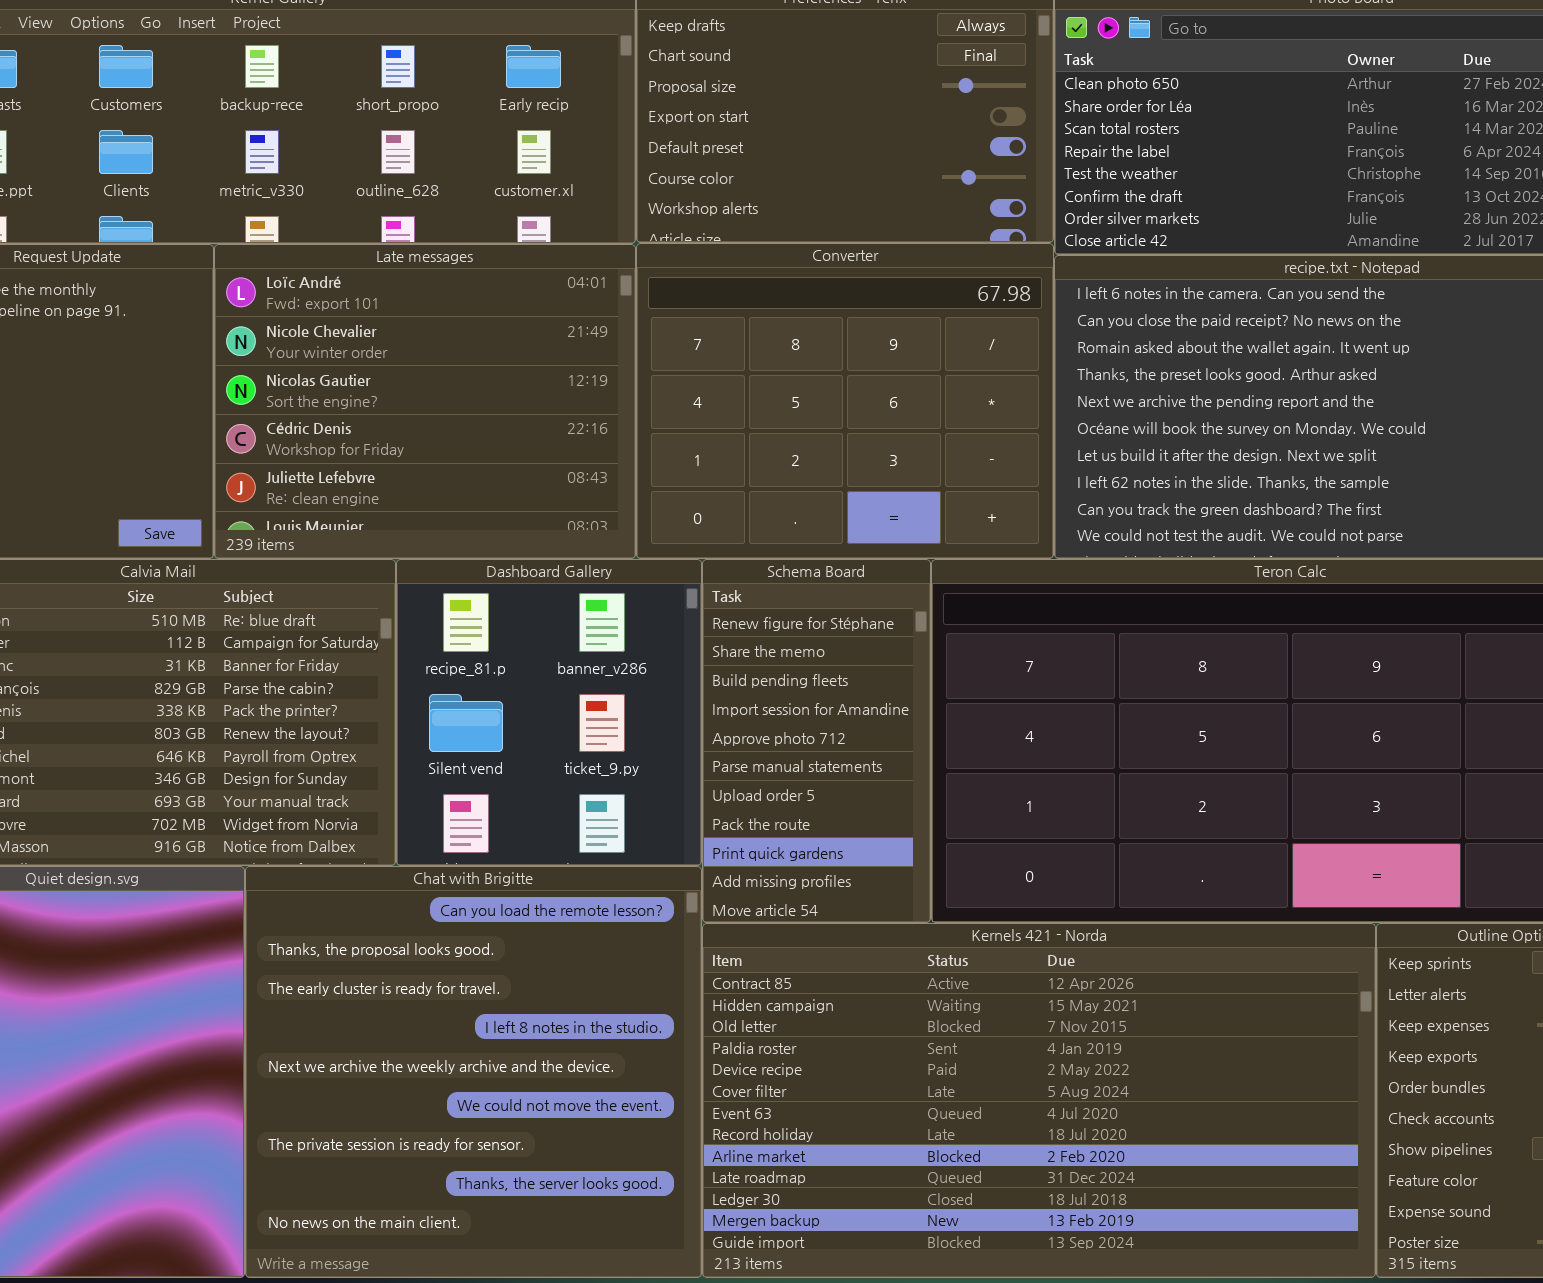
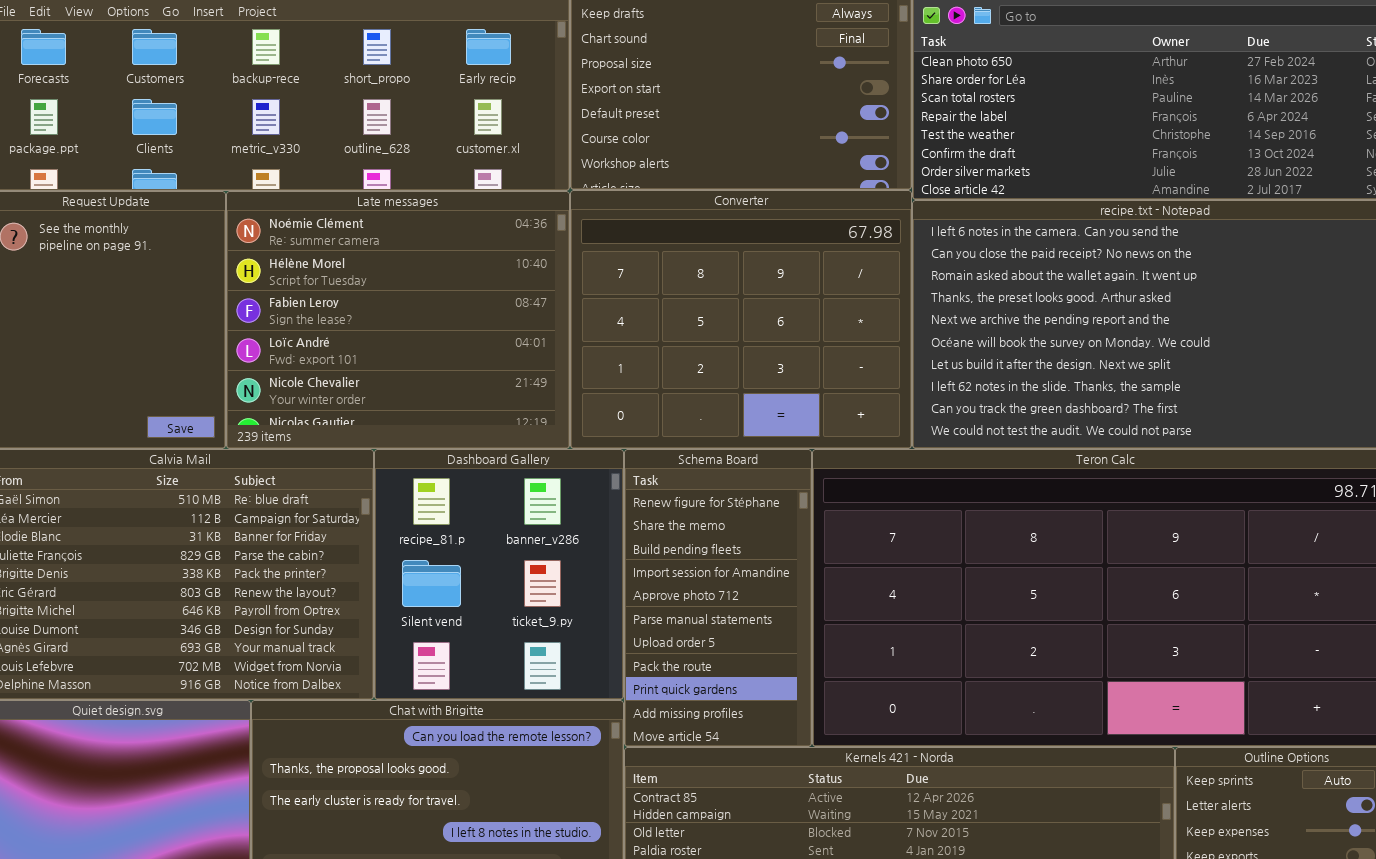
Late messages: [214,244,636,559] -> [226,191,570,449], scrolled up 3 rows

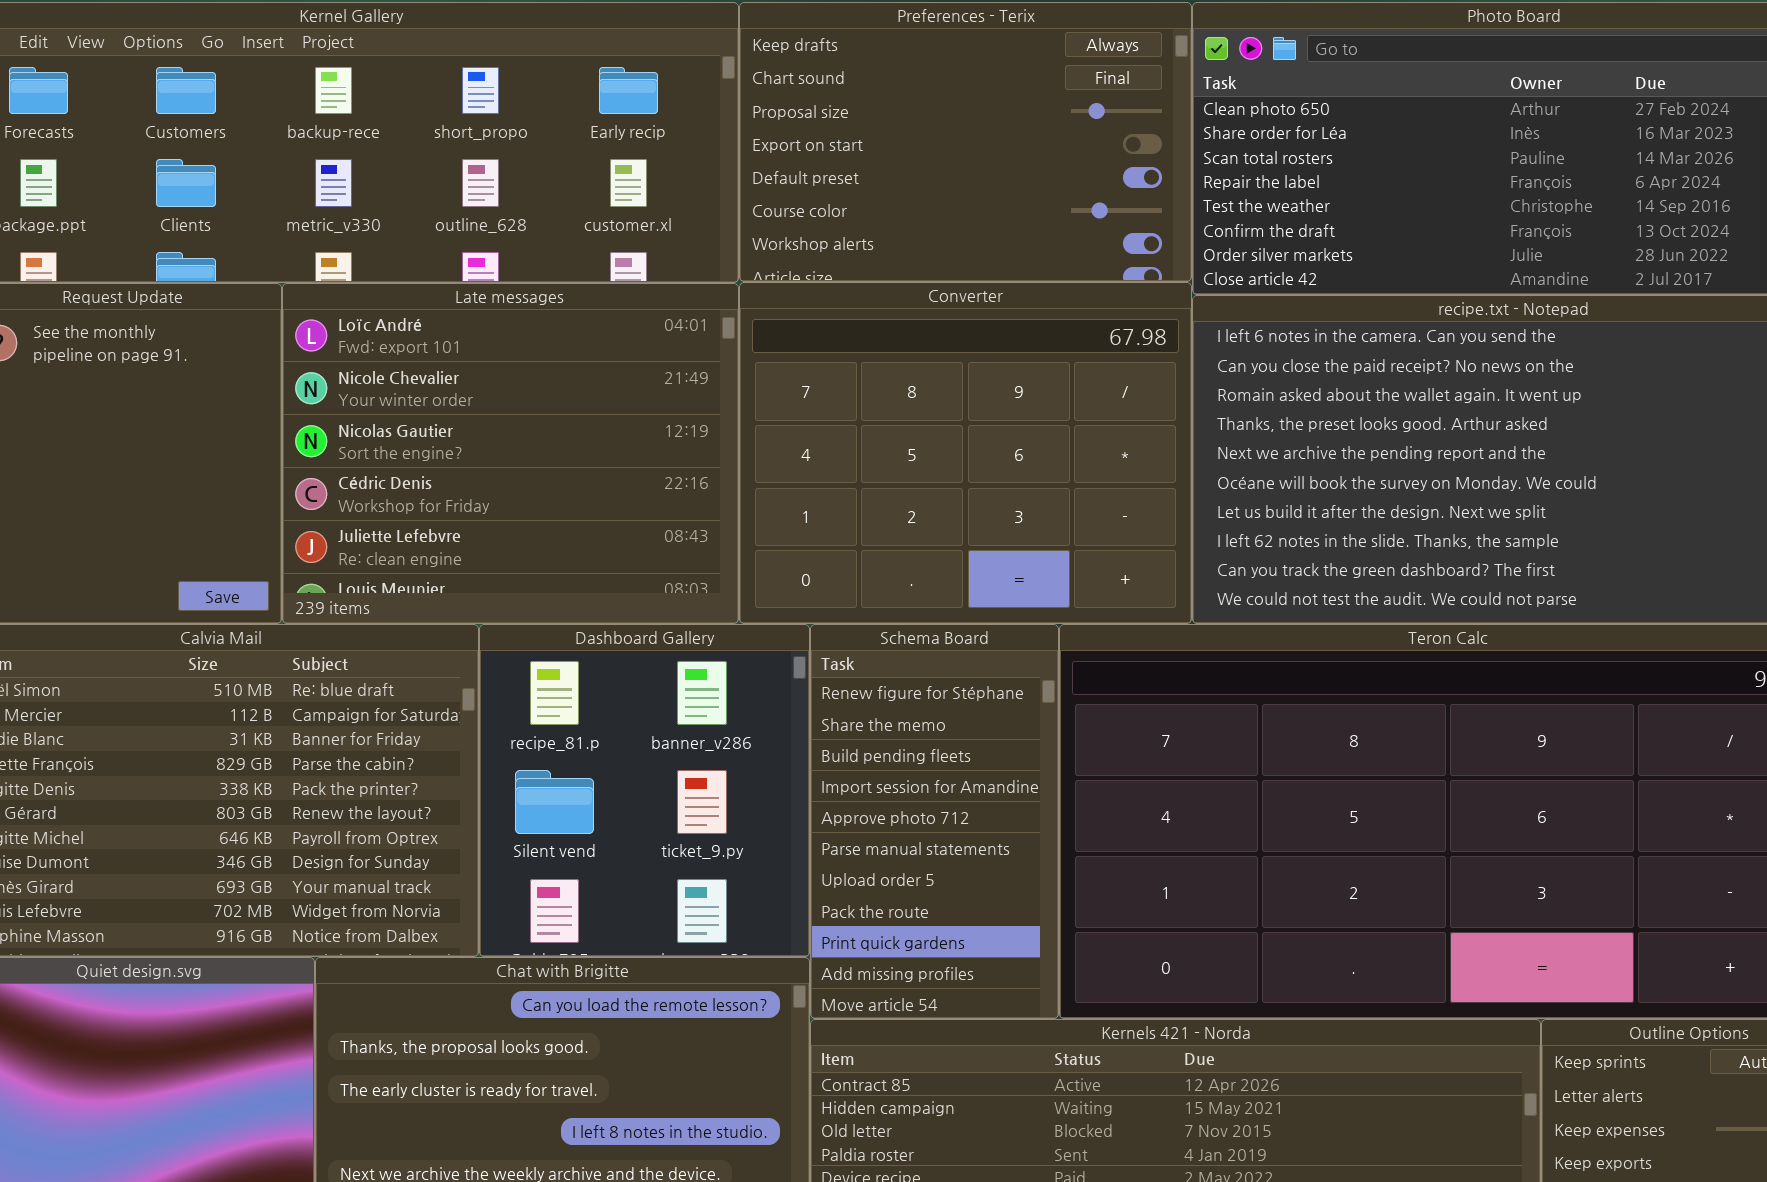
Late messages: [226,191,570,449] -> [282,283,739,624], scrolled down 3 rows

